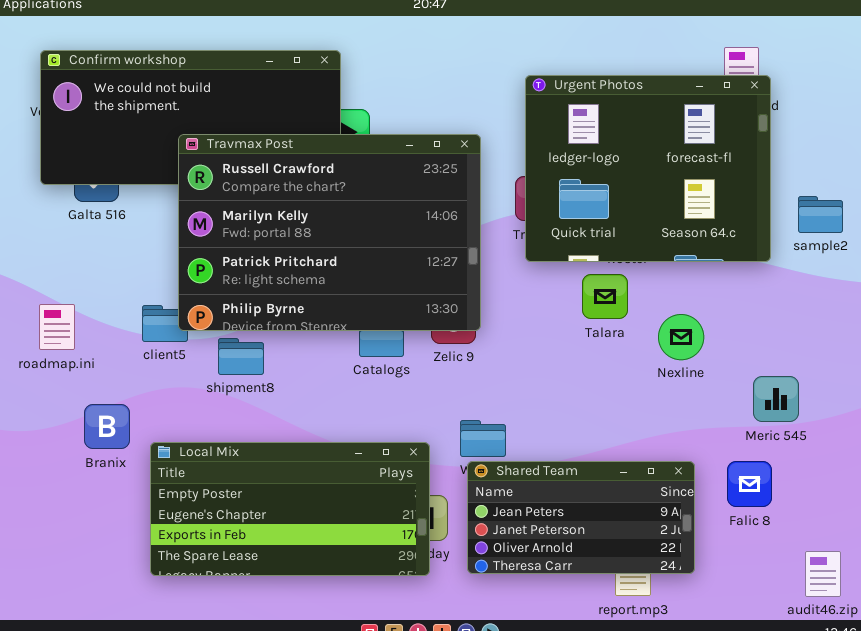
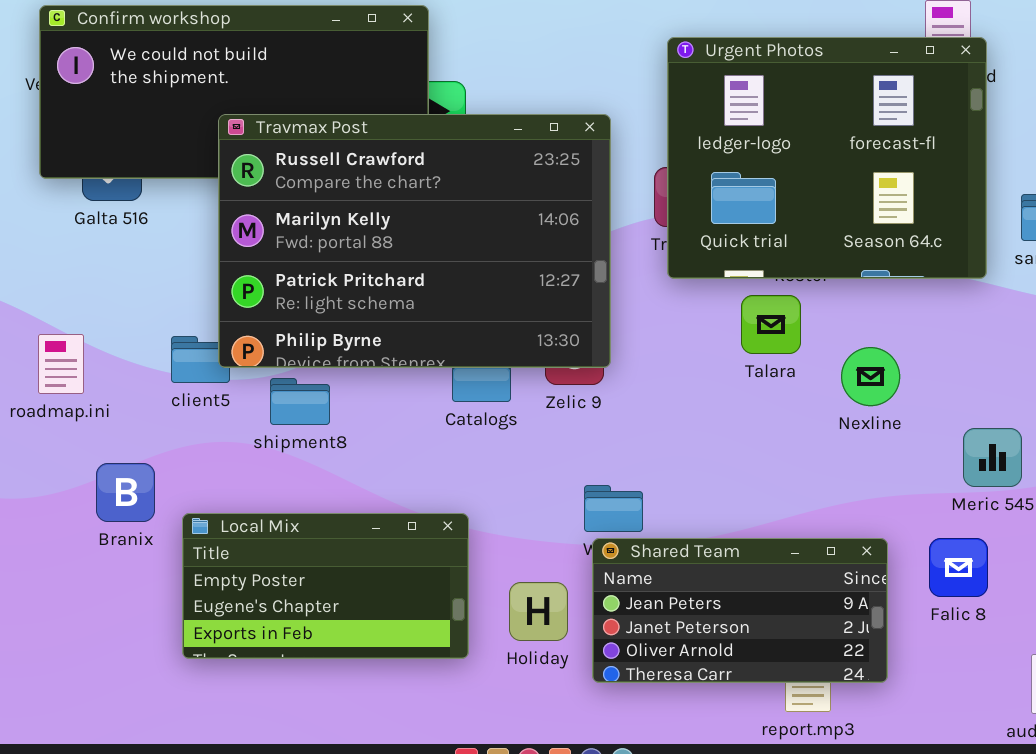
Local Mix: [150,442,430,576] -> [182,513,469,659], resized

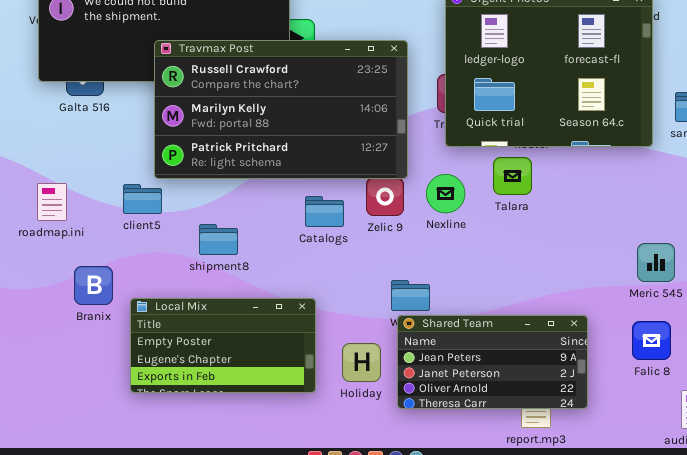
Travmax Post: [218,114,611,368] -> [154,40,408,179], resized
Nexline: [841,347,900,406] -> [426,174,465,213], moved
shipment8: [270,378,330,425] -> [199,224,238,255], moved
Falic 8: [929,538,988,597] -> [632,321,671,360], moved

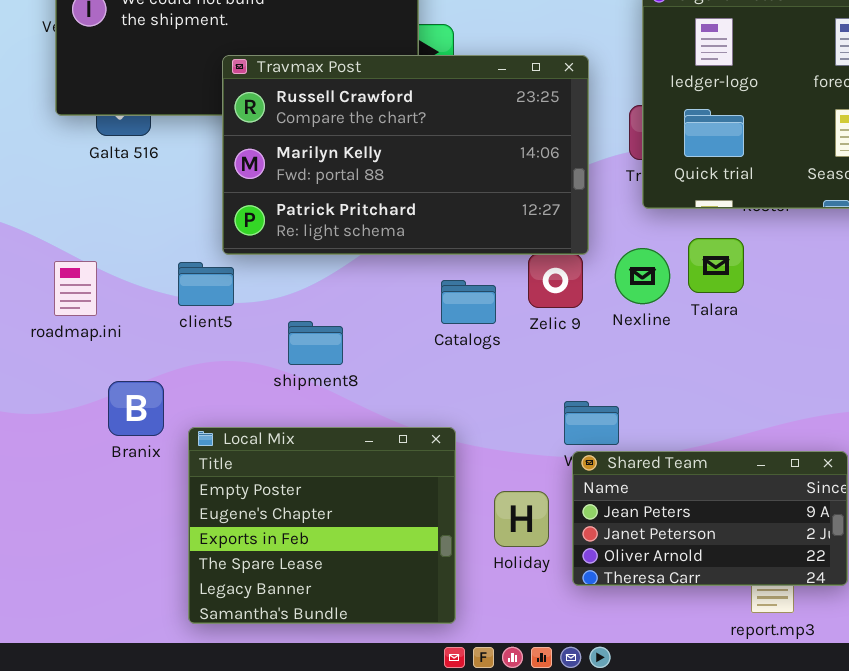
Talara: [493,157,532,195] -> [688,238,744,293], moved
Local Mix: [130,298,316,393] -> [188,427,456,624], resized

